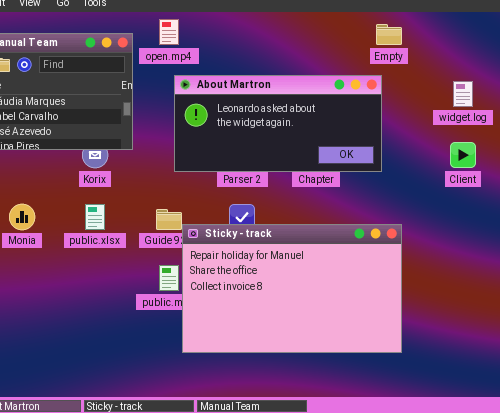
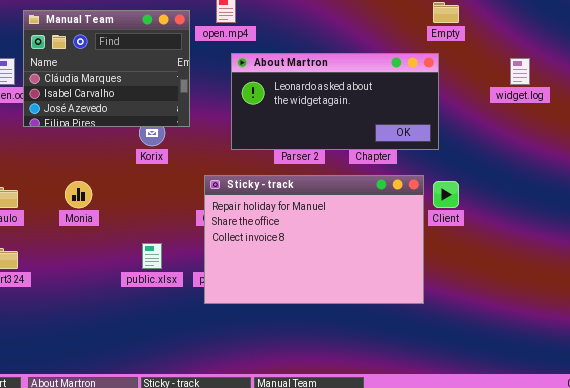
Client: [450,142,476,168] -> [433,181,459,208], moved
public.xlsx: [85,204,105,230] -> [142,243,162,269], moved
Sticky - track: [182,224,402,353] -> [204,175,424,304], moved

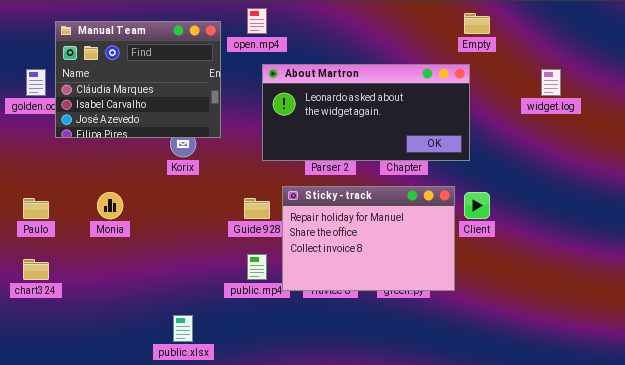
Sticky - track: [204,175,424,304] -> [282,186,455,291], resized
public.xlsx: [142,243,162,269] -> [173,315,193,342], moved

